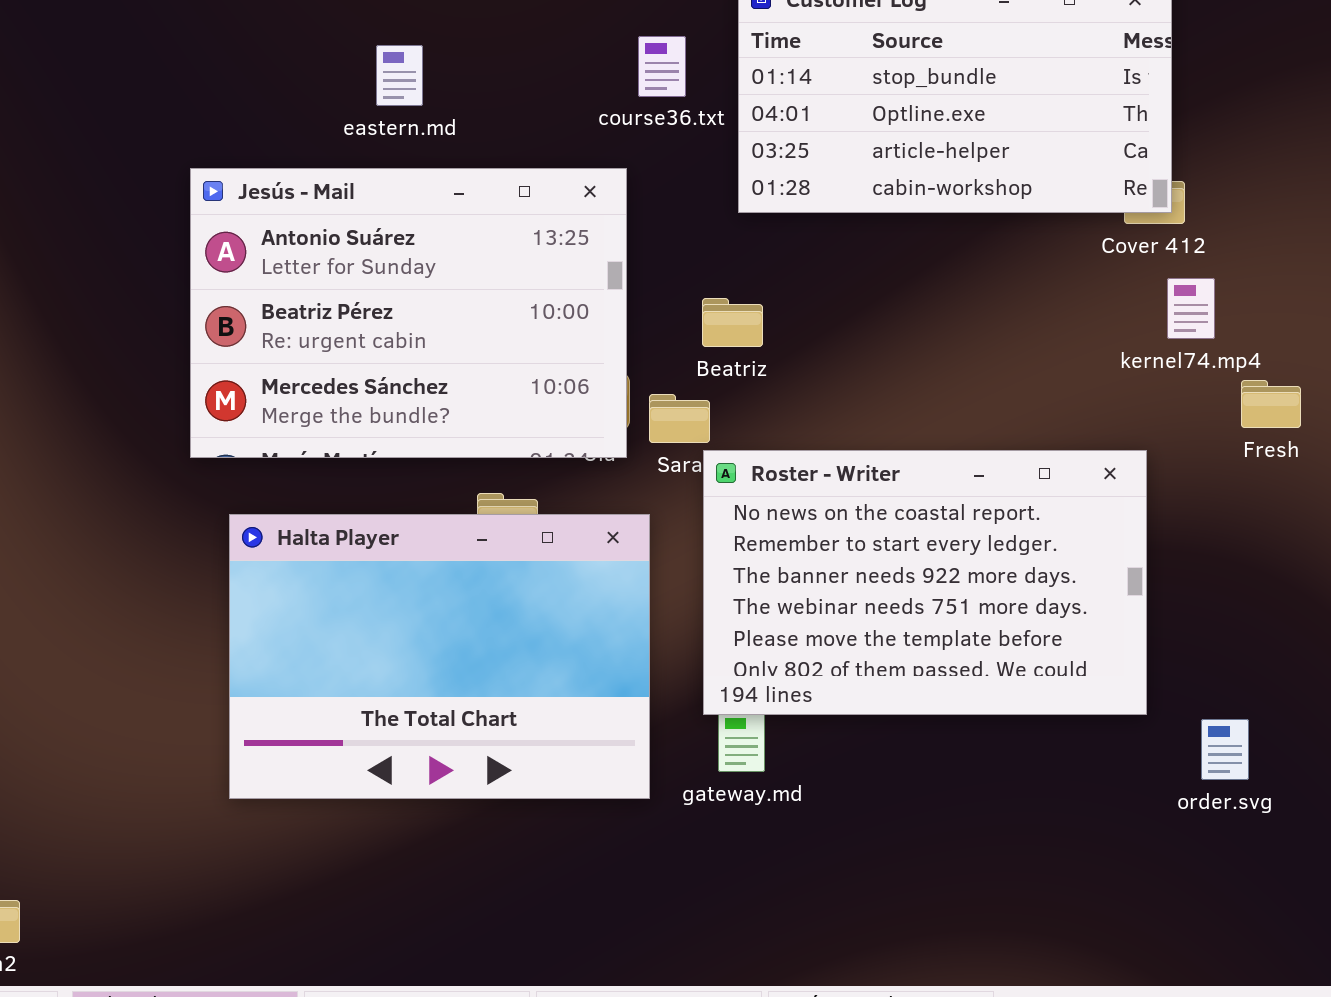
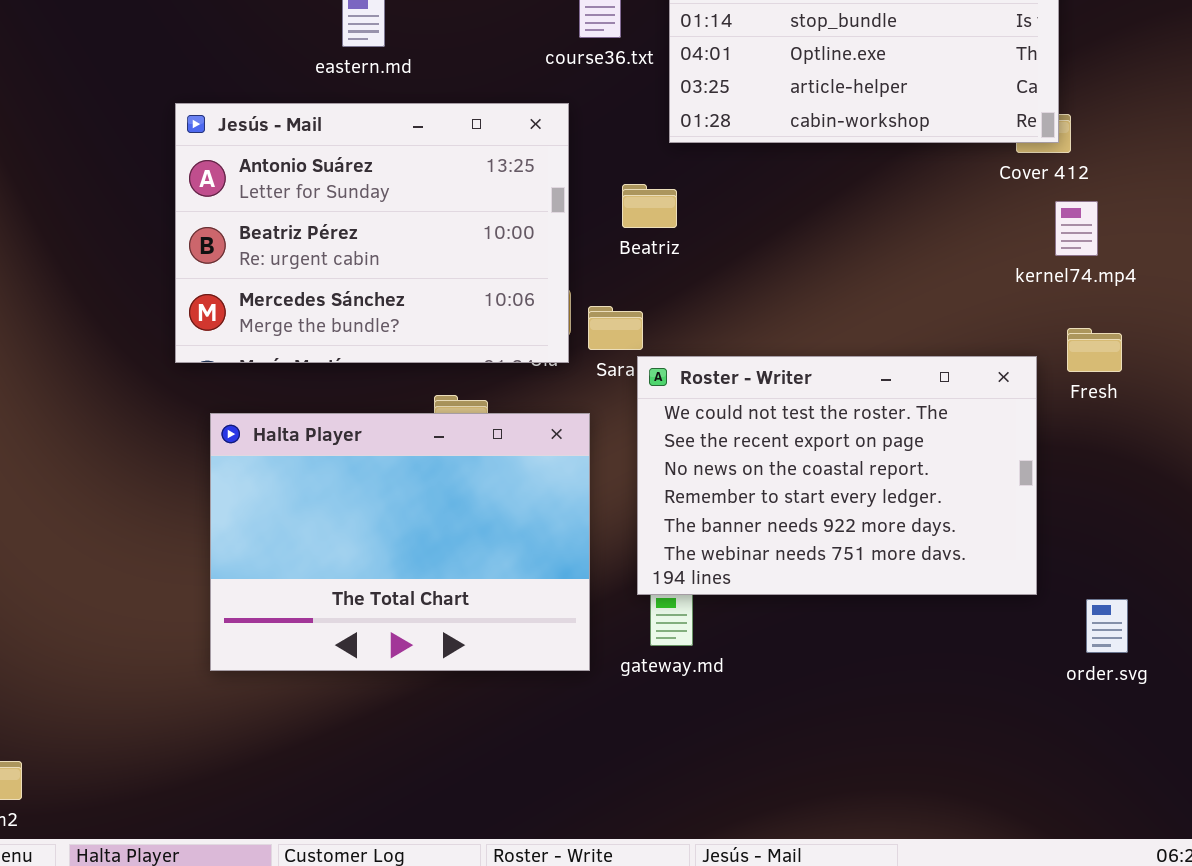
Beatriz: [702,298,763,347] -> [622,184,677,228], moved
Fresh: [1241,380,1301,428] -> [1067,328,1122,372], moved
Roster - Writer: [703,450,1147,715] -> [637,356,1037,595], scrolled up 2 rows

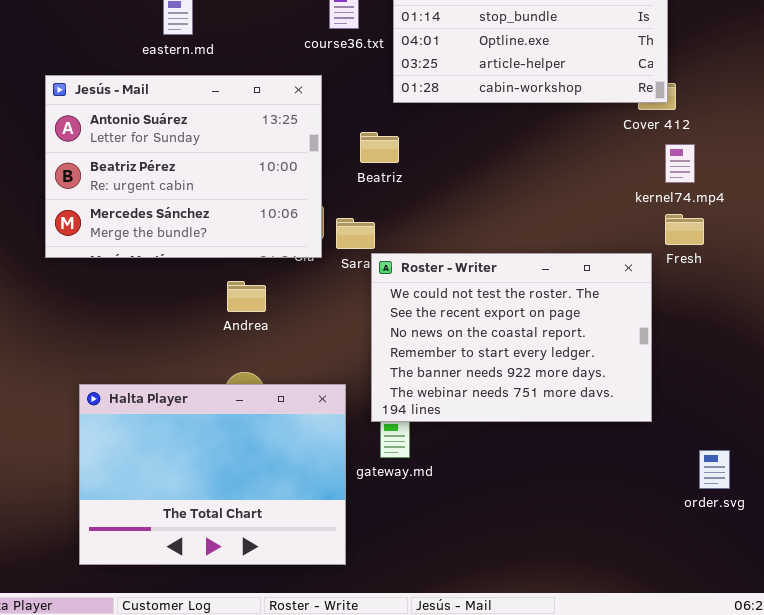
Fresh: [1067,328,1122,372] -> [665,214,704,245], moved
Halta Player: [210,413,590,671] -> [79,384,346,565], moved
order.svg: [1086,599,1128,653] -> [699,450,730,489], moved

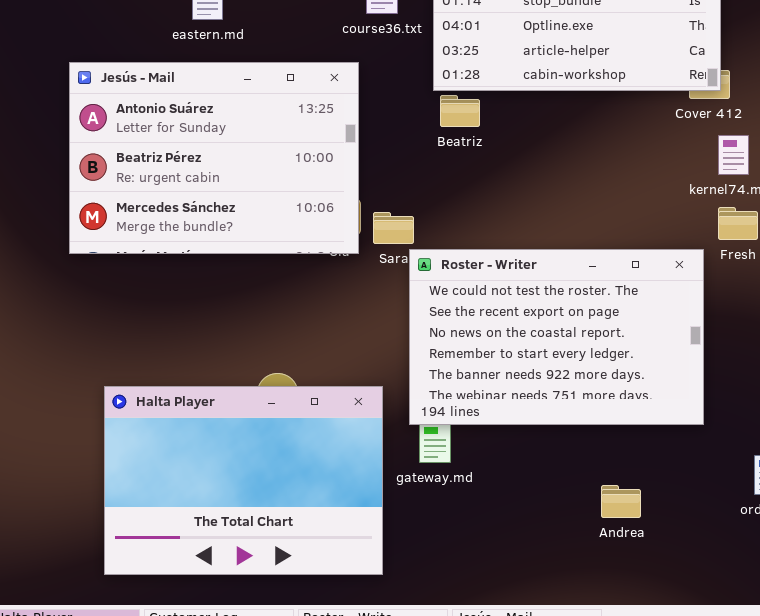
Beatriz: [360,132,399,163] -> [440,95,480,127], moved
Andrea: [227,281,266,312] -> [601,485,641,518], moved

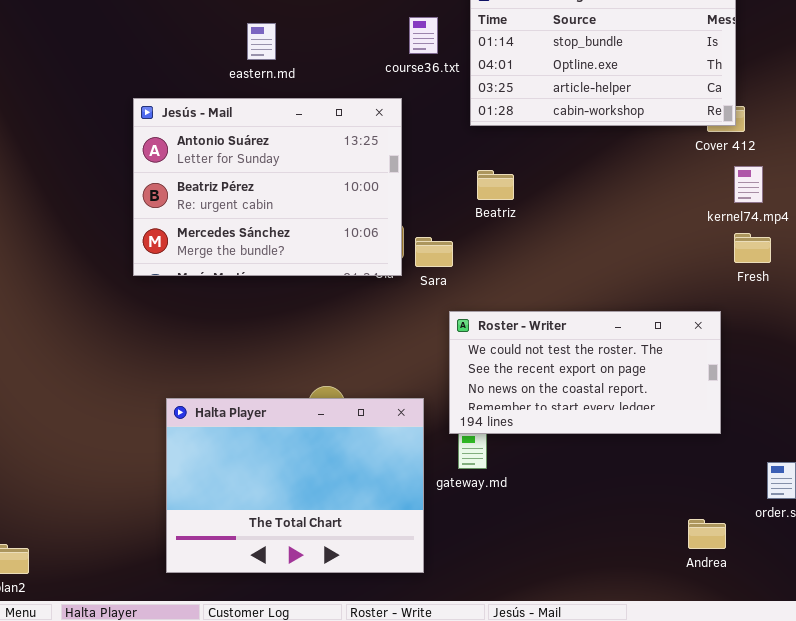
Beatriz: [440,95,480,127] -> [477,170,514,200], moved
Roster - Writer: [409,249,704,425] -> [449,311,721,434], resized
Andrea: [601,485,641,518] -> [688,519,726,549], moved

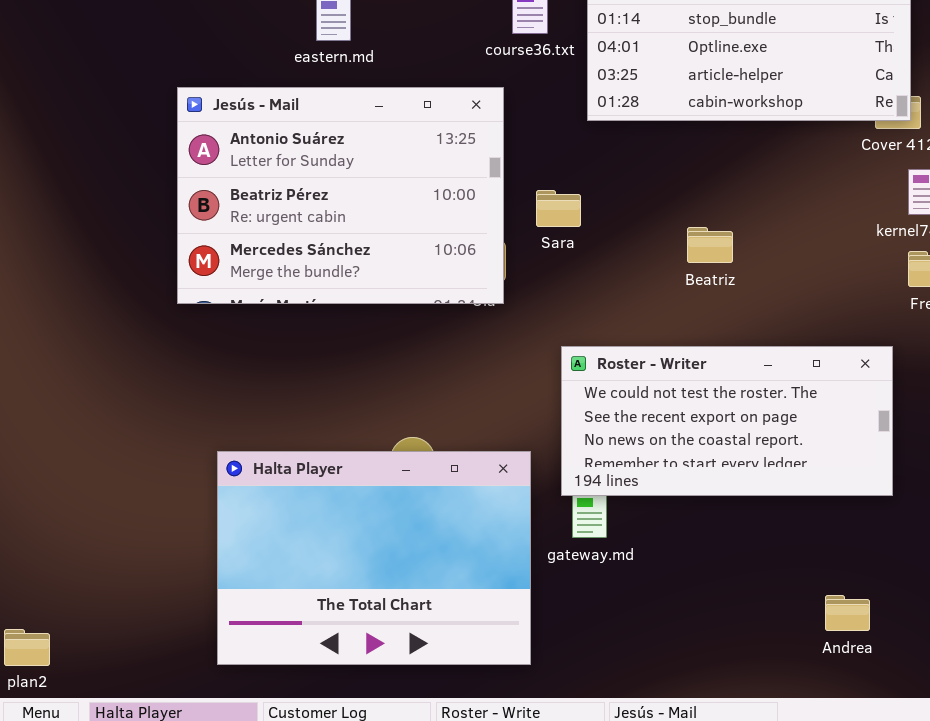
Beatriz: [477,170,514,200] -> [687,227,733,263], moved
Sara: [415,237,453,267] -> [536,190,581,227], moved
Andrea: [688,519,726,549] -> [825,595,870,631], moved

